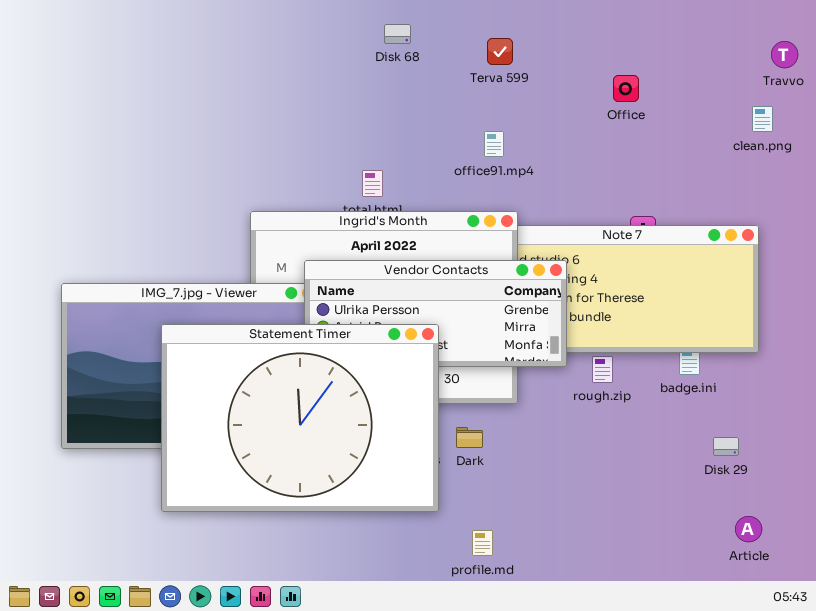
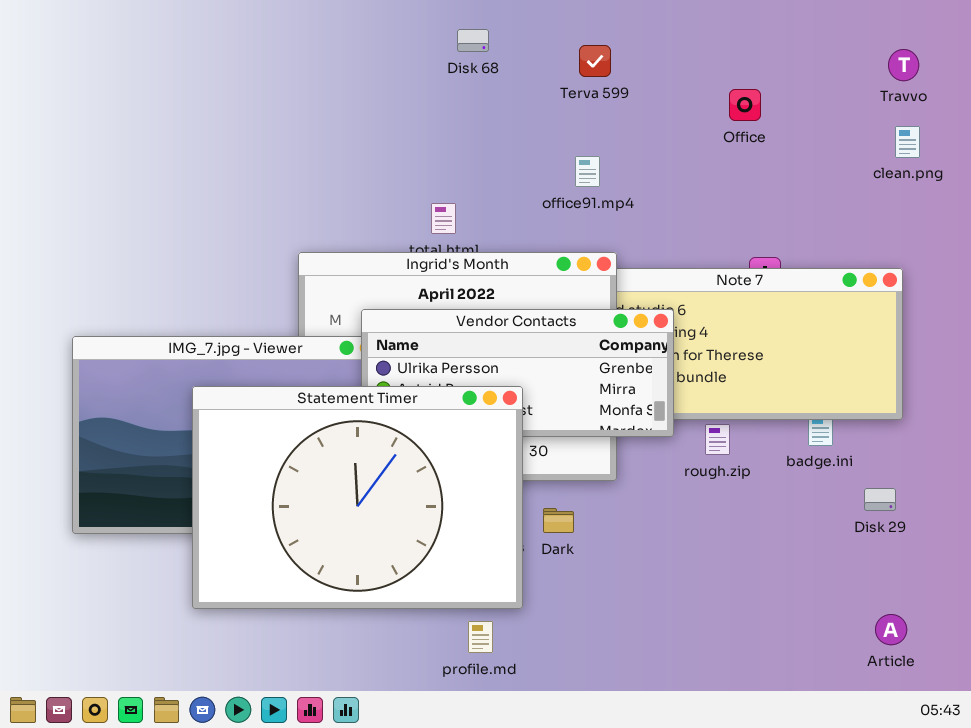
Travvo: [771,41,798,68] -> [888,49,919,81], moved
Disk 29: [713,437,739,456] -> [864,488,896,511], moved
profile.md: [472,530,493,556] -> [468,621,493,653], moved

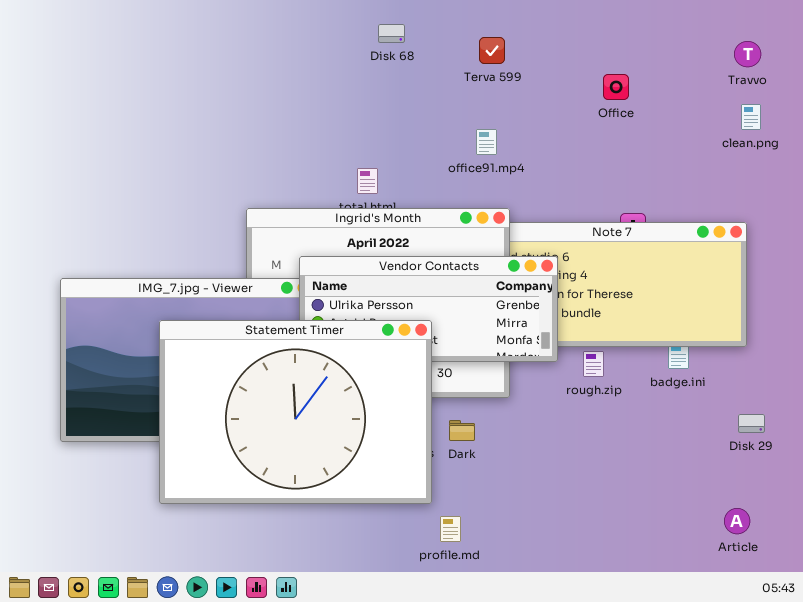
Disk 29: [864,488,896,511] -> [738,414,765,433], moved
profile.md: [468,621,493,653] -> [440,516,461,542], moved

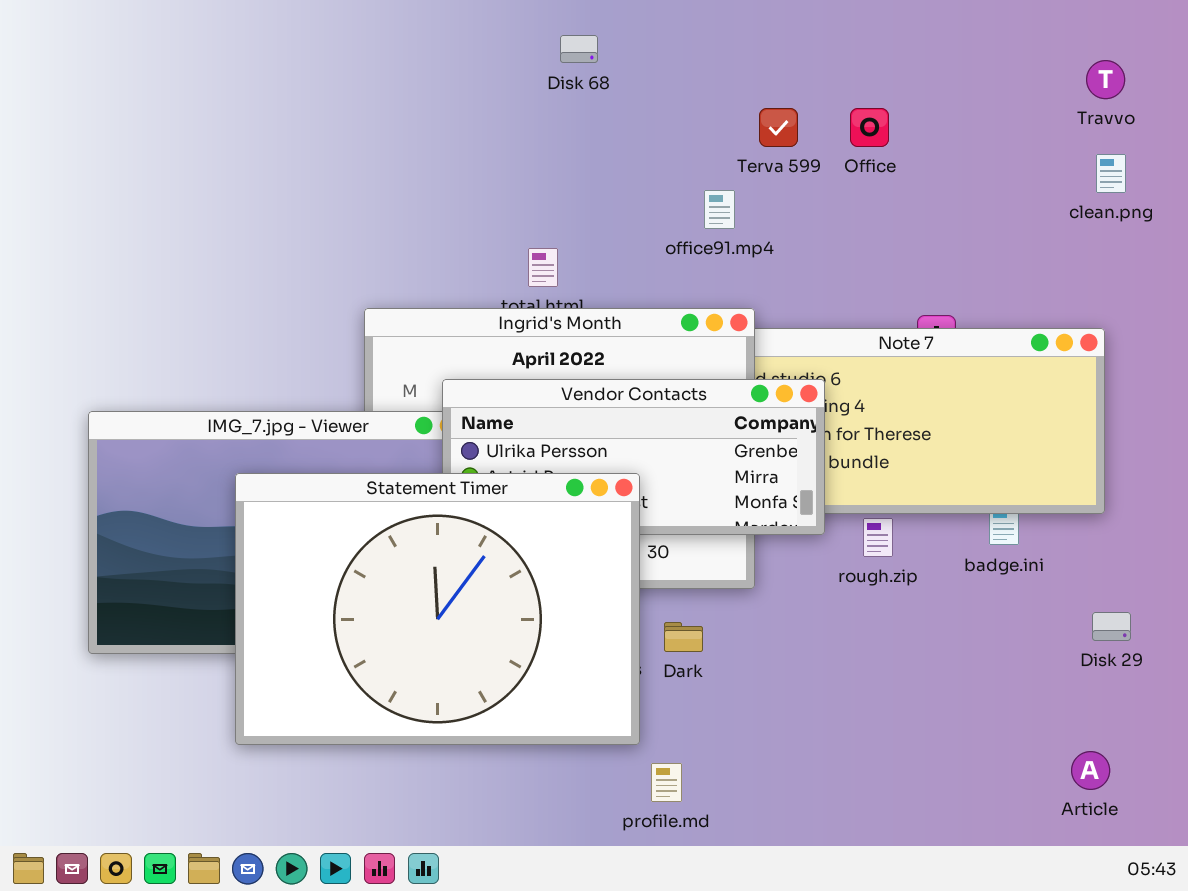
Terva 599: [479,37,505,64] -> [759,108,798,147], moved
Office: [603,74,629,100] -> [850,108,889,147], moved

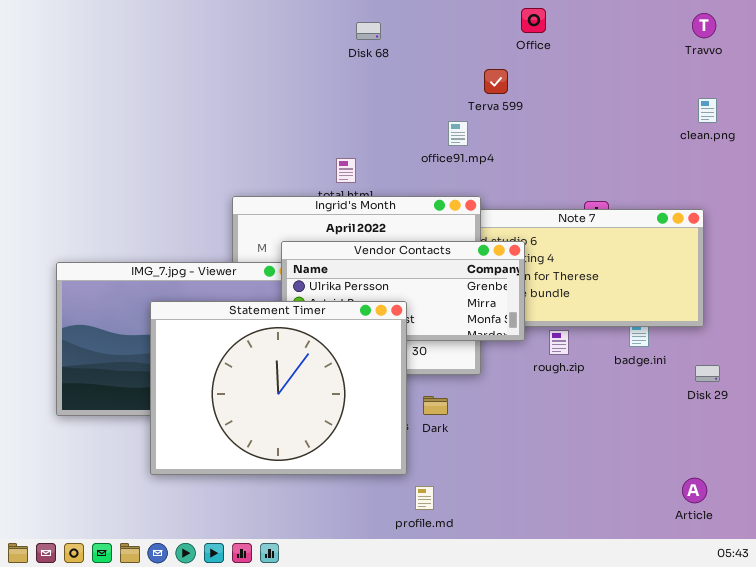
Travvo: [1086,60,1125,99] -> [692,13,716,38], moved
Office: [850,108,889,147] -> [521,8,546,33], moved
Disk 29: [1092,612,1131,641] -> [695,365,720,382], moved

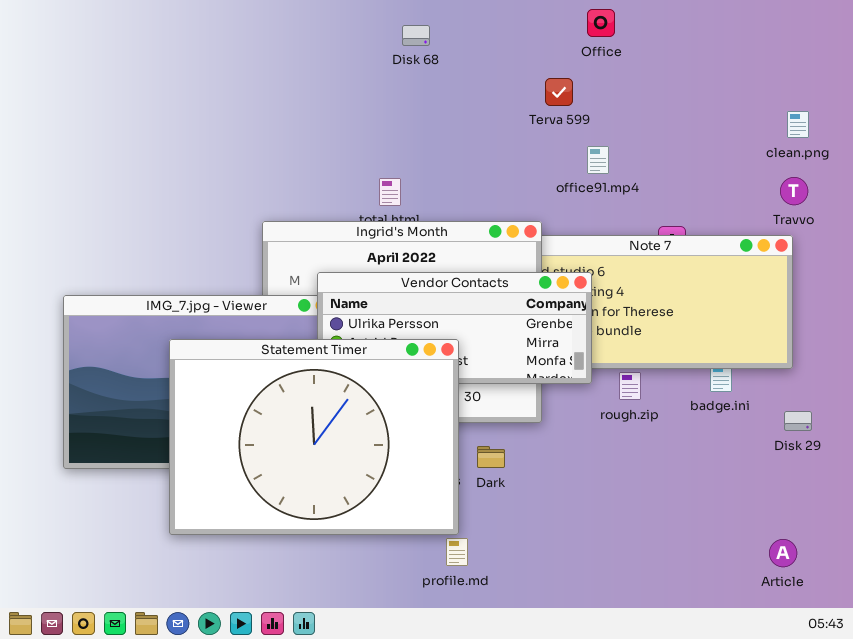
Travvo: [692,13,716,38] -> [780,177,808,205], moved
office91.mp4: [448,121,468,146] -> [587,146,609,174], moved
profile.md: [415,486,434,510] -> [446,538,468,566], moved

